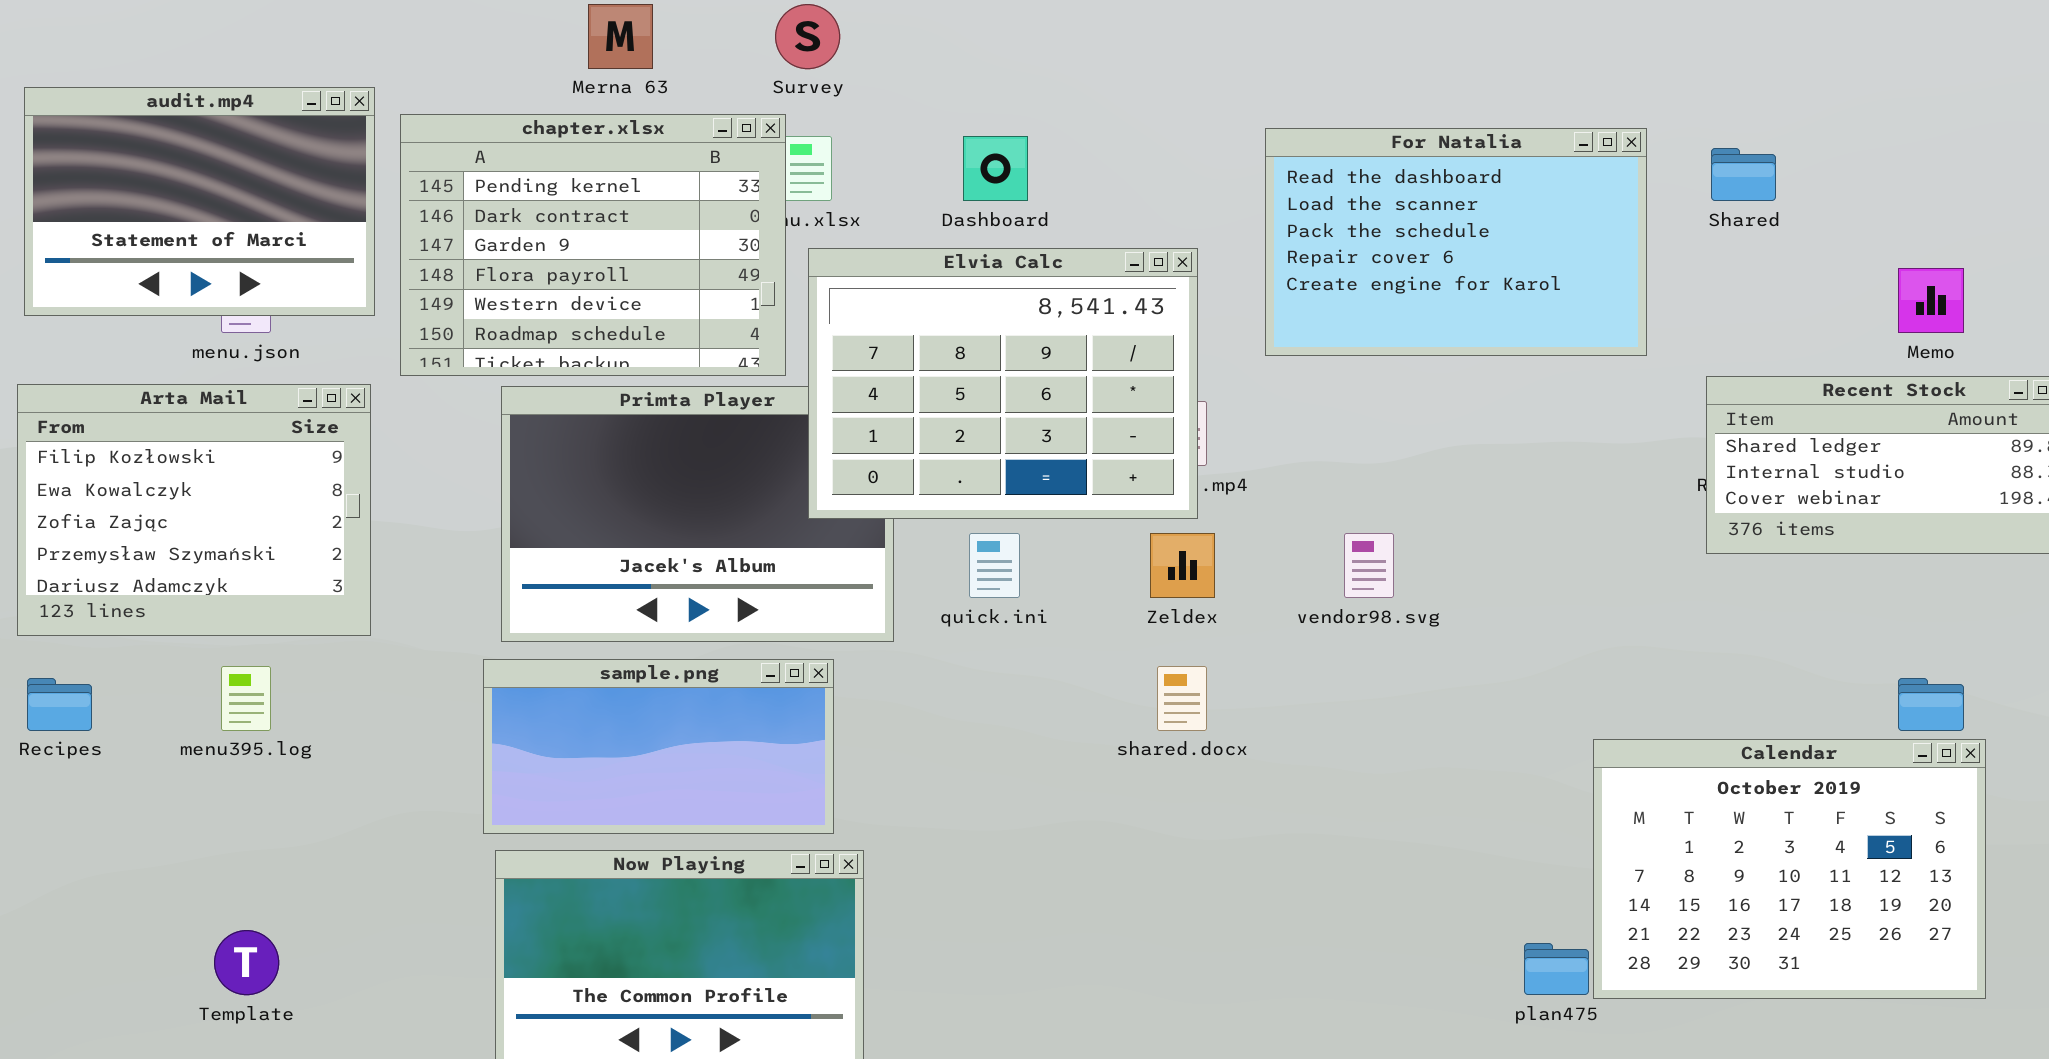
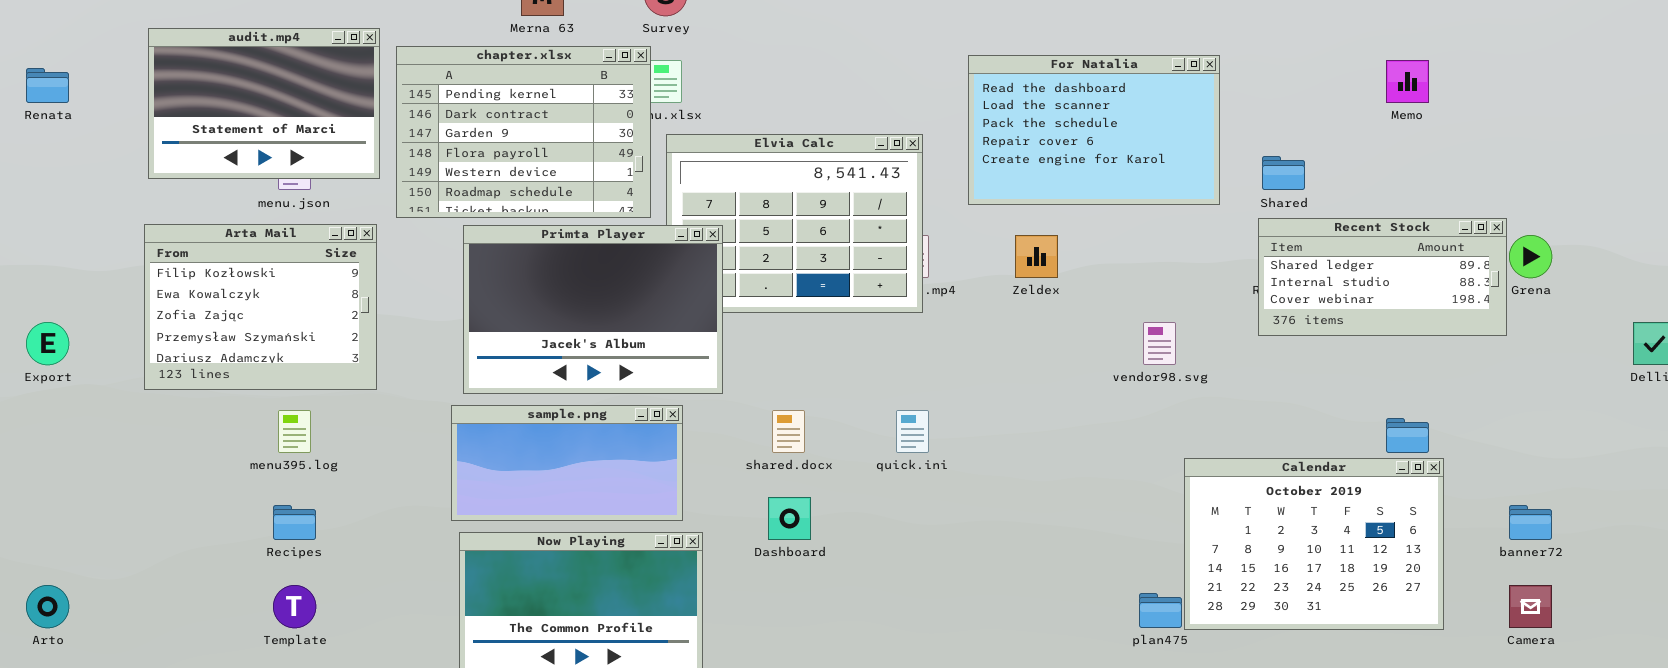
Dashboard: [963,136,1028,201] -> [768,497,811,540], moved
Shared: [1711,148,1776,201] -> [1262,156,1305,190], moved
Memo: [1898,268,1964,333] -> [1386,60,1429,103], moved
Primta Player: [501,386,894,642] -> [463,225,723,394], raised
quick.ini: [969,533,1020,598] -> [896,410,929,453], moved
Zeldex: [1150,533,1215,598] -> [1015,235,1058,278], moved
vendor98.svg: [1344,533,1394,598] -> [1143,322,1176,365], moved
shared.docx: [1157,666,1207,731] -> [772,410,805,453], moved
Recipes: [27,678,92,731] -> [273,505,316,540], moved

